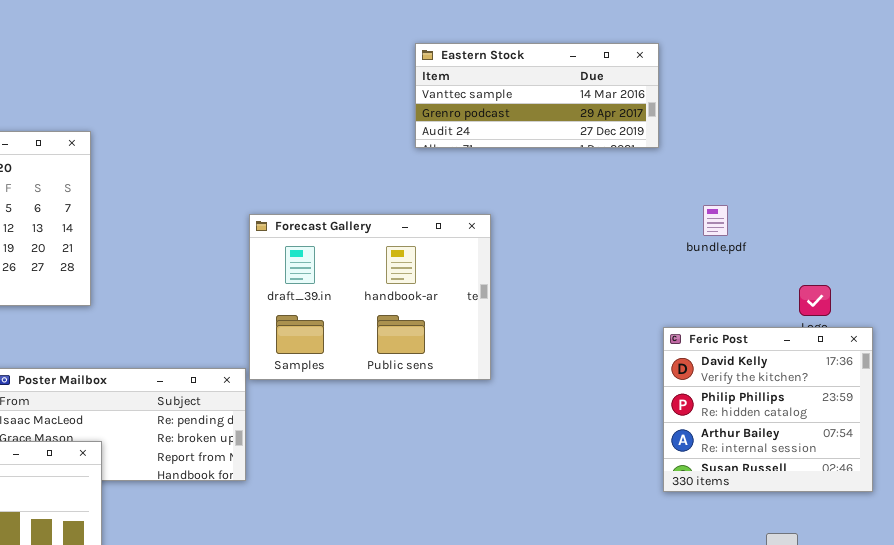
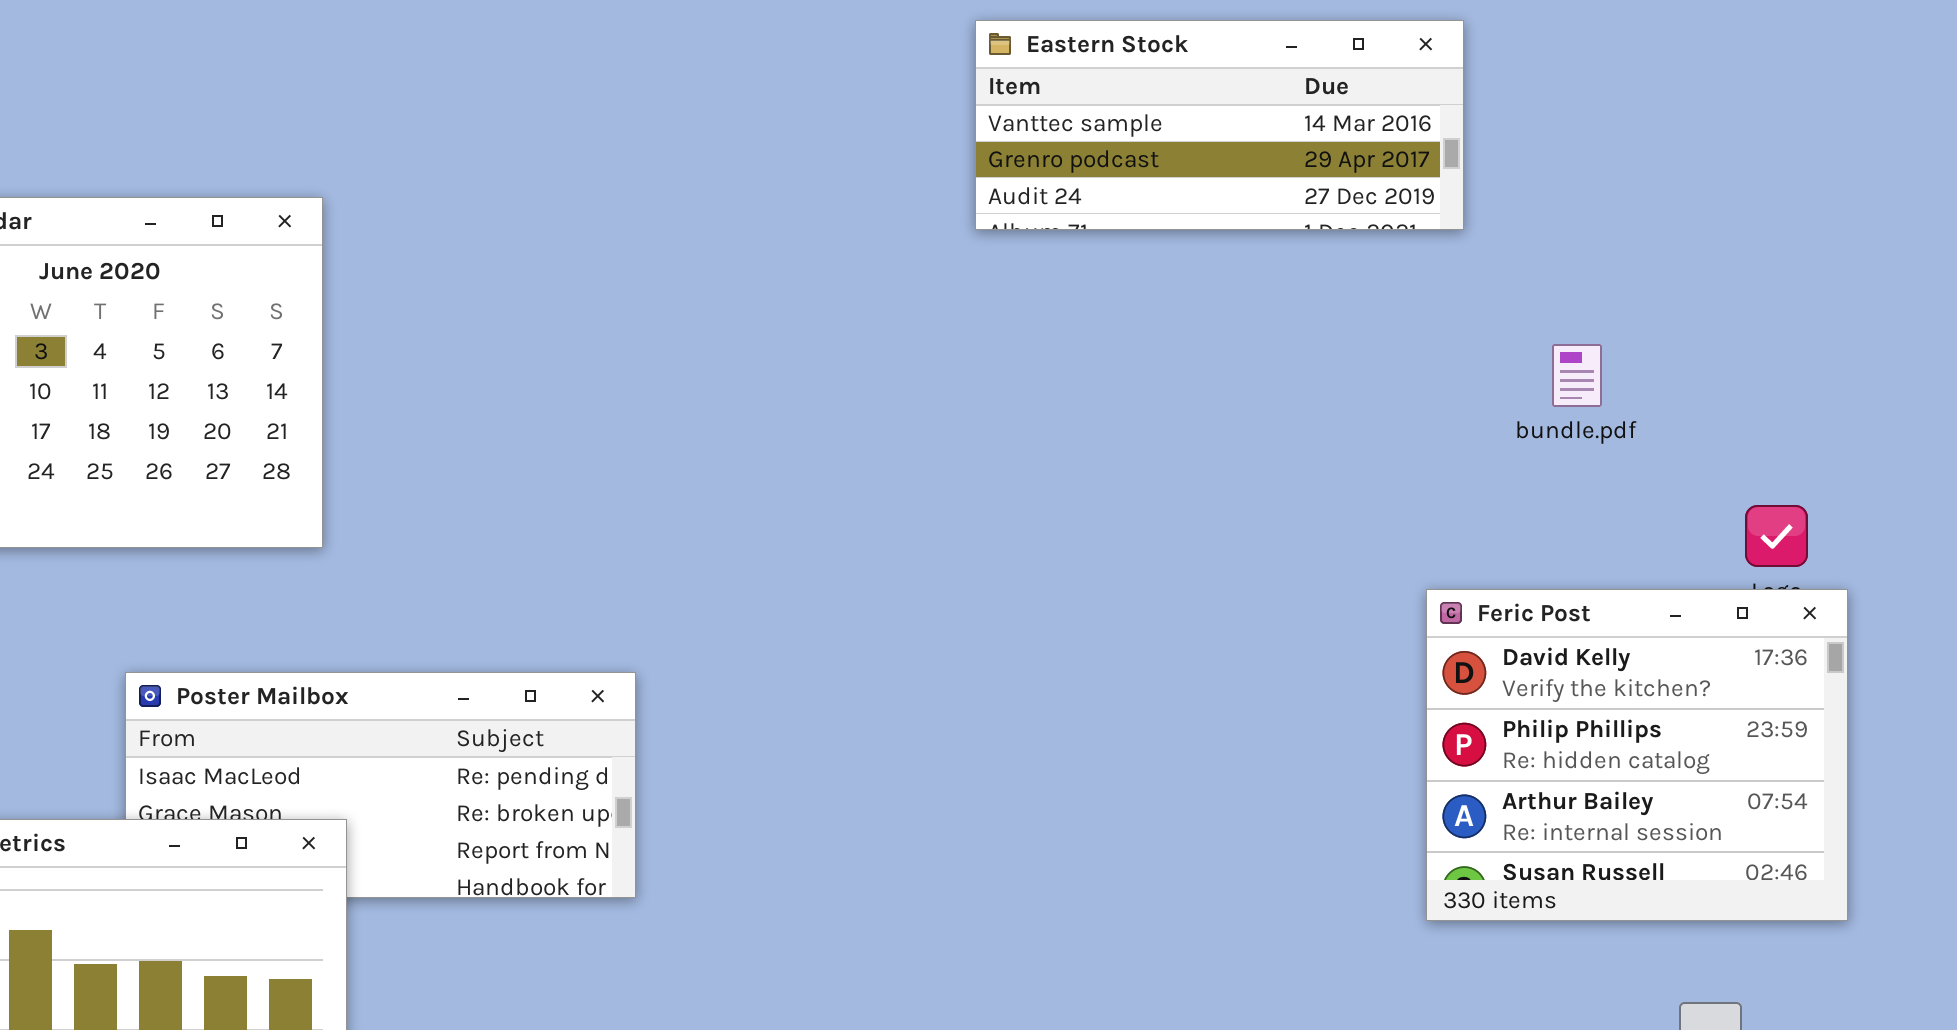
Forecast Gallery: [249,214,491,380] -> none, closed
Feric Post: [663,327,873,492] -> [1426,589,1848,921], moved

